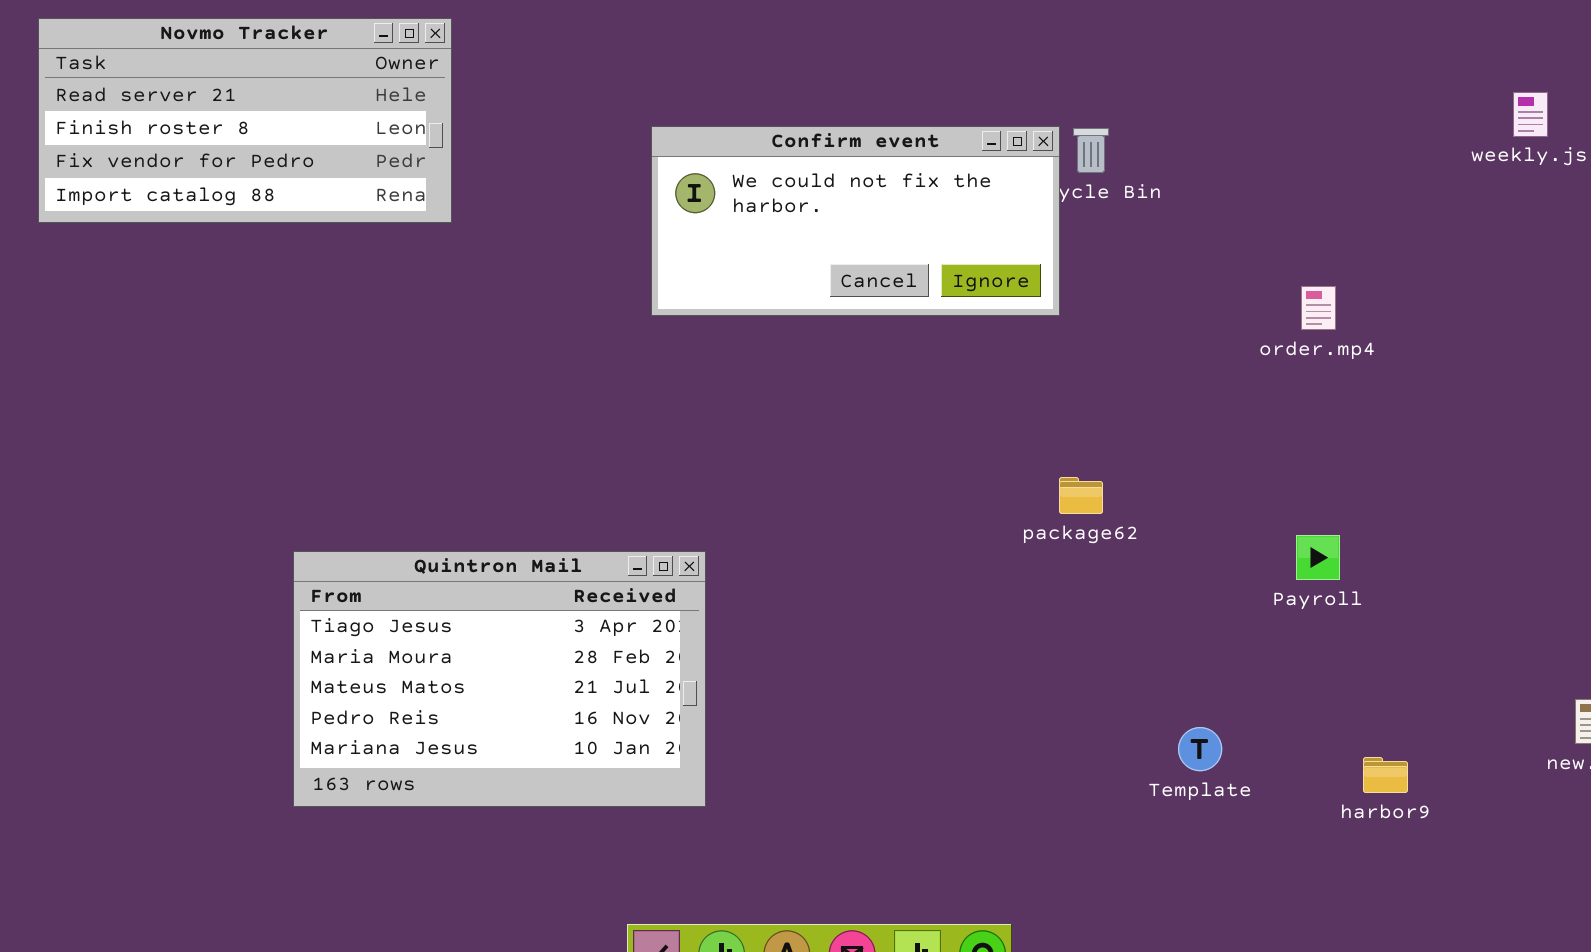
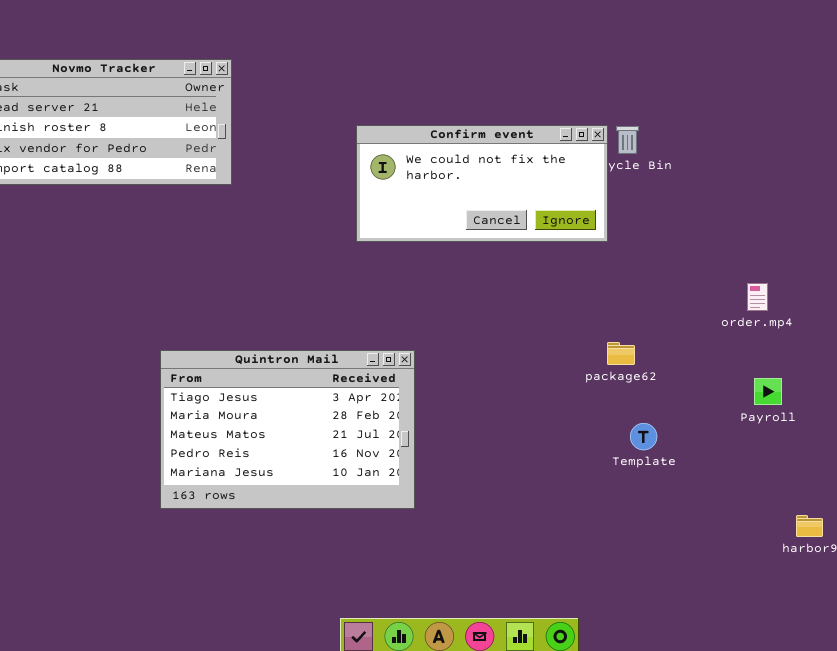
order.mp4: [1301,286,1336,330] -> [747,283,768,311], moved
Quintron Mail: [293,551,706,807] -> [160,350,415,509], moved
Template: [1178,727,1222,771] -> [630,423,657,450], moved

